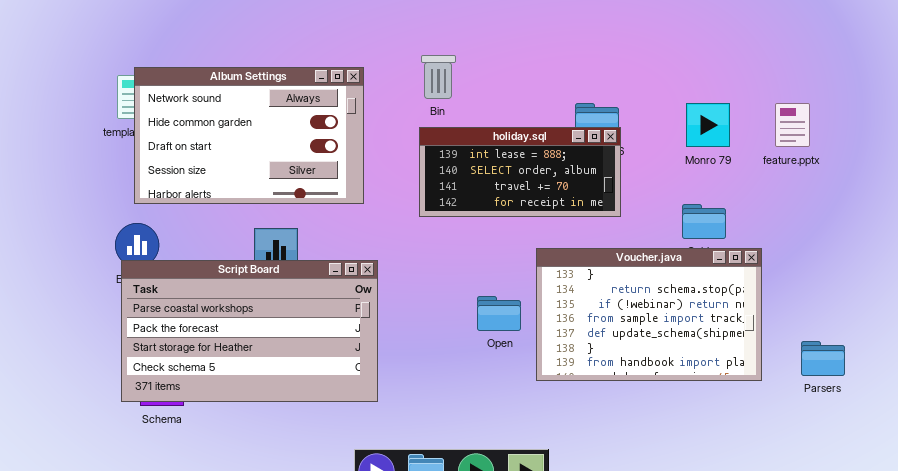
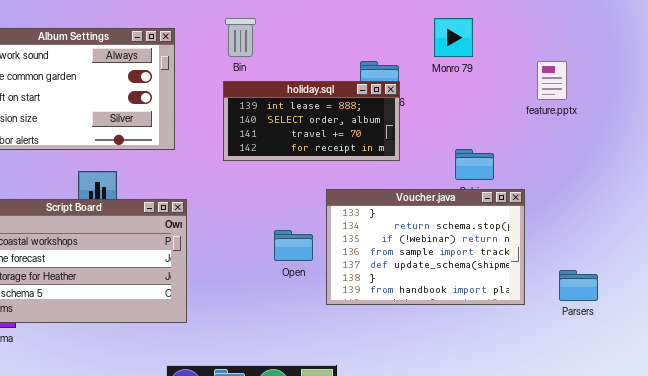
Monro 79: [686,103,730,147] -> [434,18,473,57], moved

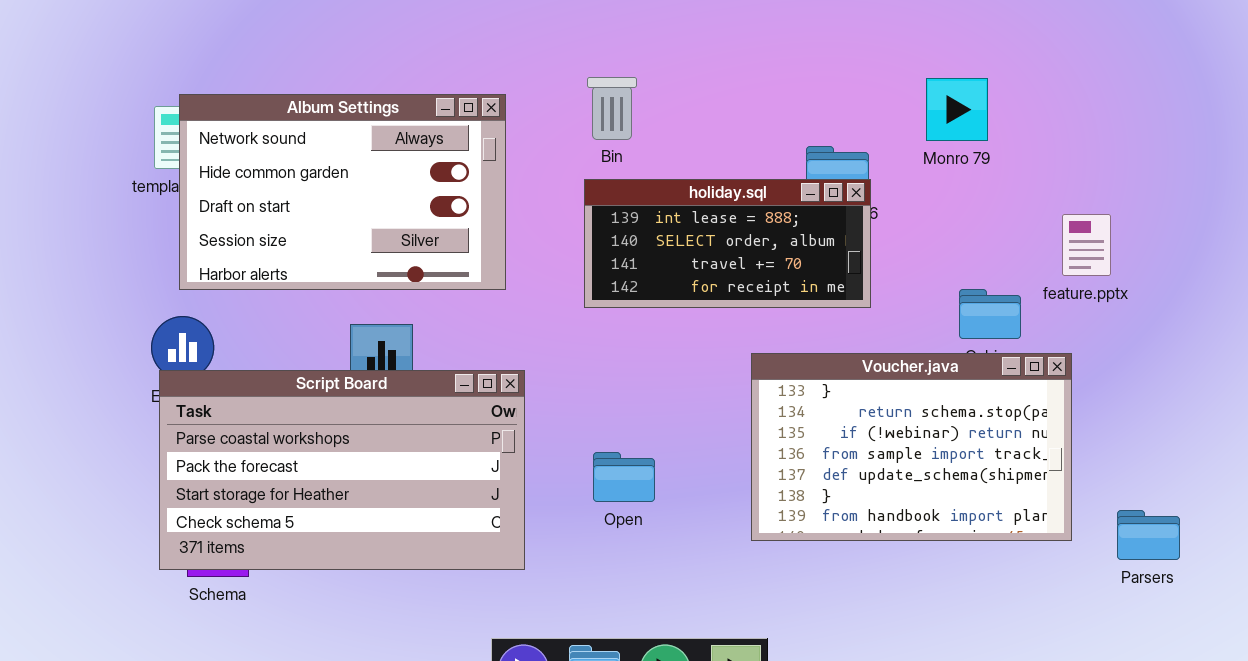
feature.pptx: [537,61,567,100] -> [1062,214,1111,276], moved
Open: [274,230,313,261] -> [593,452,655,502], moved
Parsers: [559,270,598,301] -> [1117,510,1180,560], moved

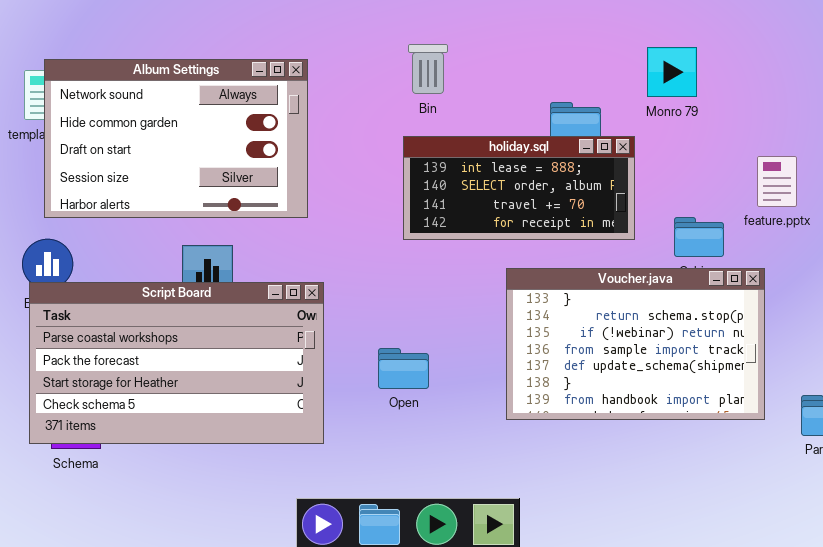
Bin: [587,77,637,140] -> [408,44,448,94], moved
holiday.sql: [584,179,871,308] -> [403,136,635,240], moved

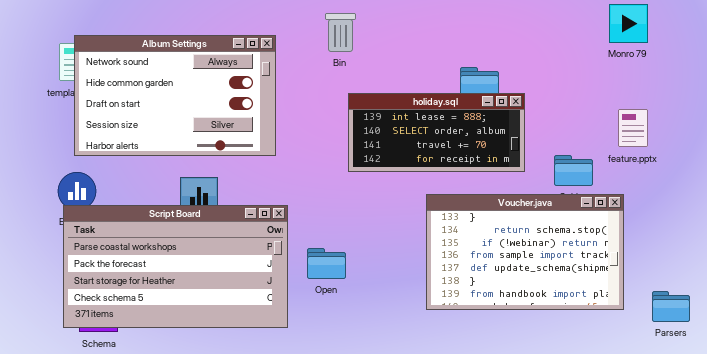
Bin: [408,44,448,94] -> [325,13,356,52], moved
Monro 79: [647,47,697,97] -> [609,4,648,43], moved
Open: [378,348,429,389] -> [307,248,346,279], moved

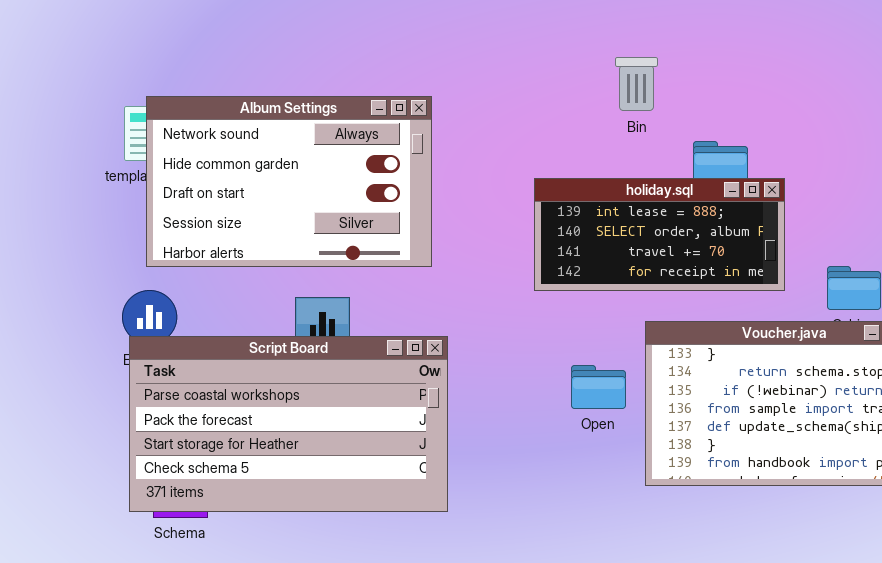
Bin: [325,13,356,52] -> [615,57,658,111], moved
Open: [307,248,346,279] -> [571,365,626,409], moved

